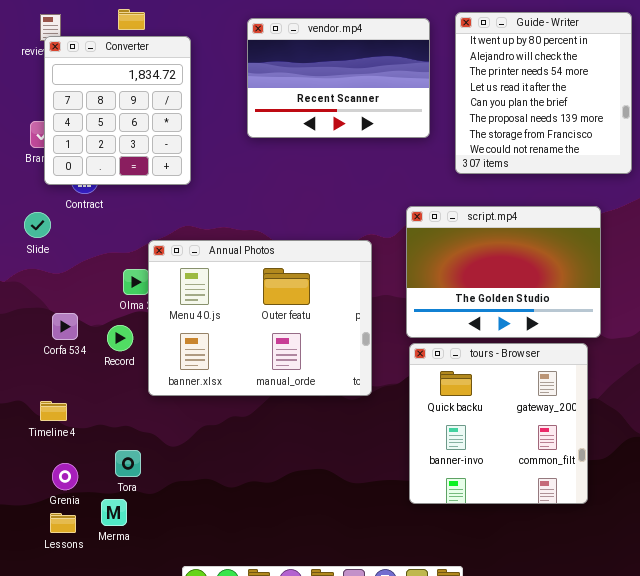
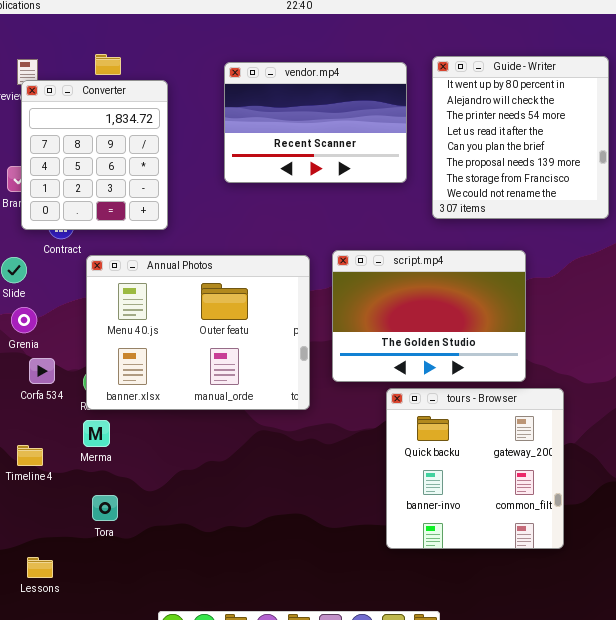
script.mp4: [406,206,601,338] -> [332,250,526,382], moved
Annual Photos: [148,240,372,396] -> [86,255,310,410], moved
Grenia: [52,463,78,490] -> [11,307,37,333], moved
Merma: [101,499,127,526] -> [83,420,110,447], moved

